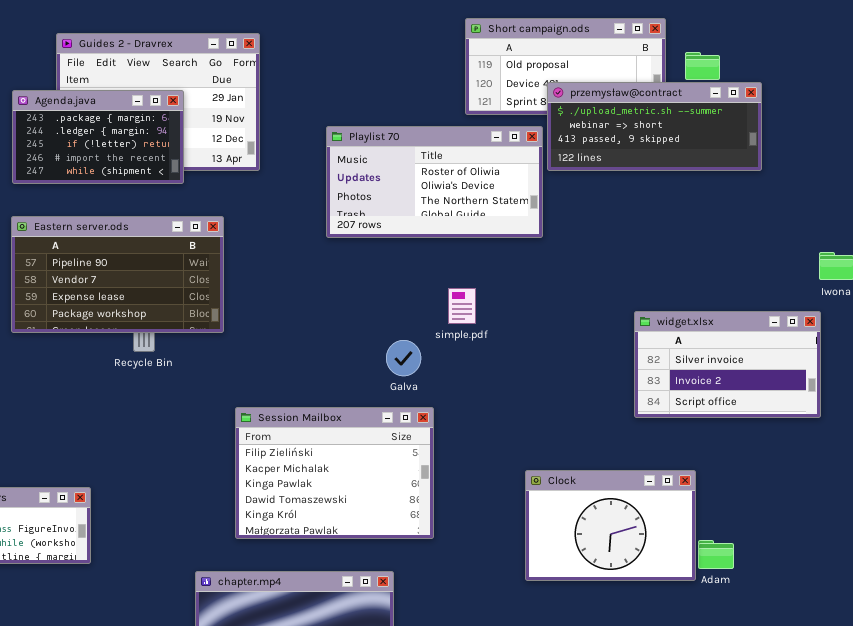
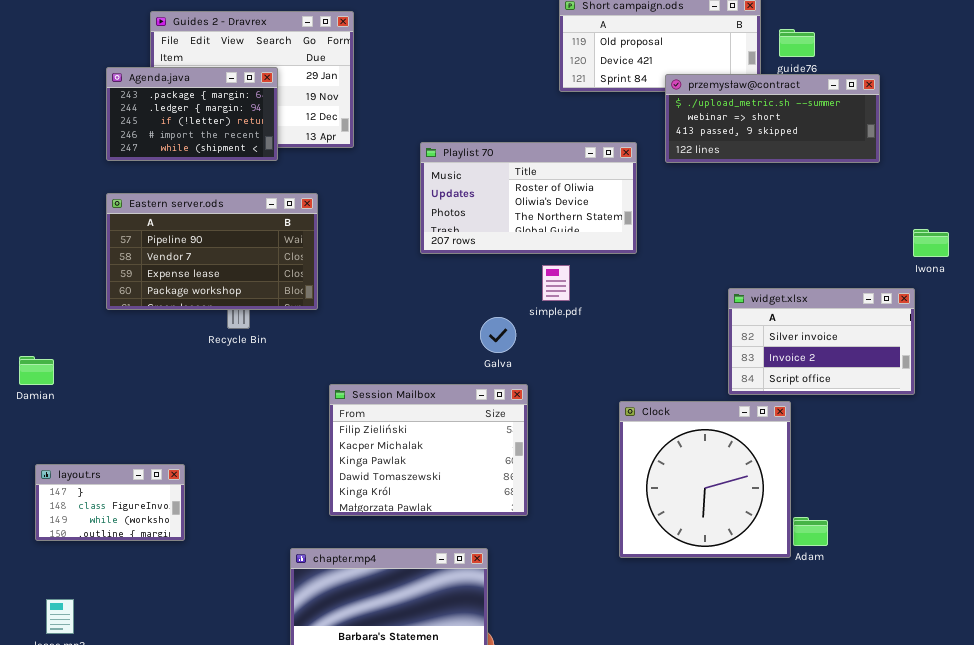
przemysław@contract: [547,82,762,171] -> [665,74,880,163], moved
Playlist 70: [326,126,543,238] -> [420,142,637,254], moved
Clock: [525,470,696,581] -> [619,401,791,558], resized

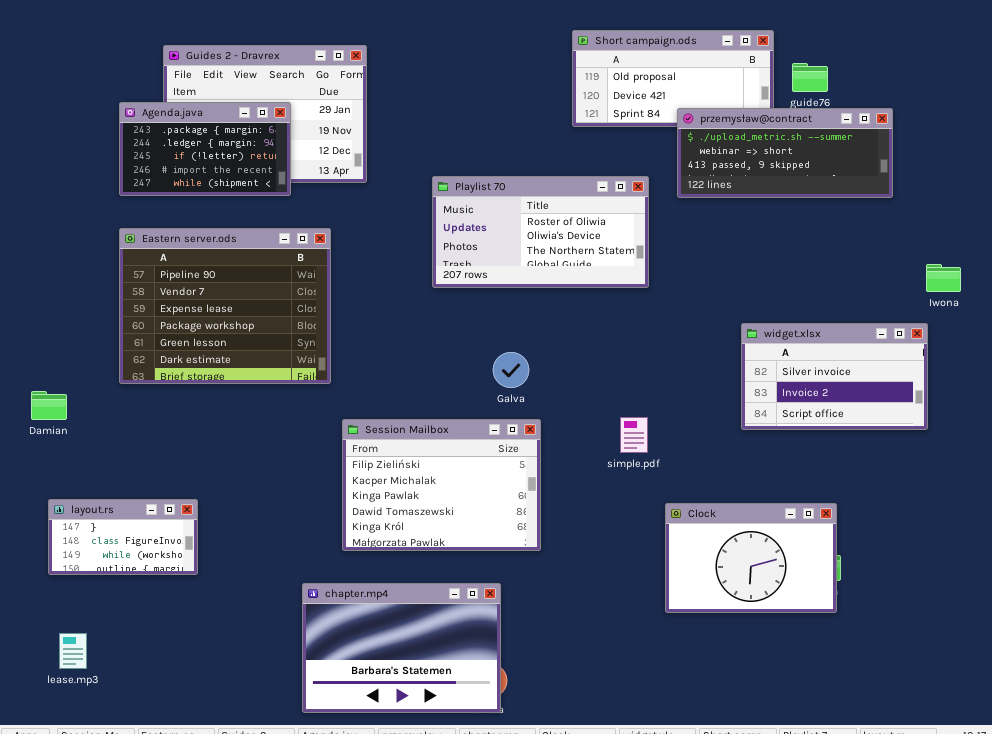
Eastern server.ods: [106,193,318,310] -> [119,228,331,384], resized
simple.pdf: [542,265,570,301] -> [620,417,648,453], moved
Clock: [619,401,791,558] -> [665,503,837,613], moved, resized

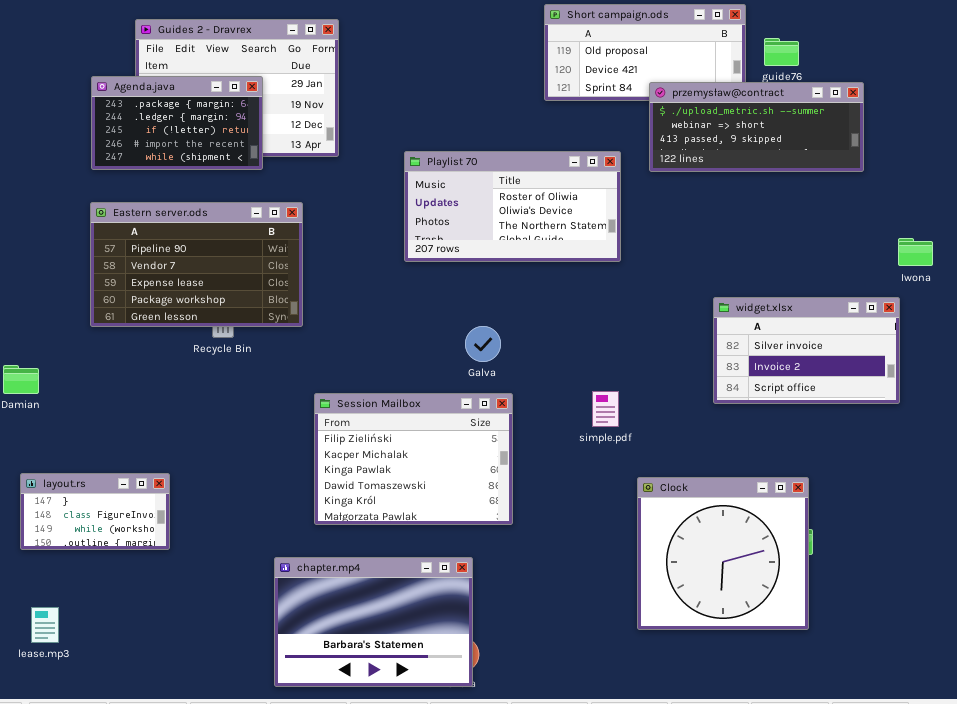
Eastern server.ods: [119,228,331,384] -> [90,202,303,327], resized
Clock: [665,503,837,613] -> [637,477,809,630], resized

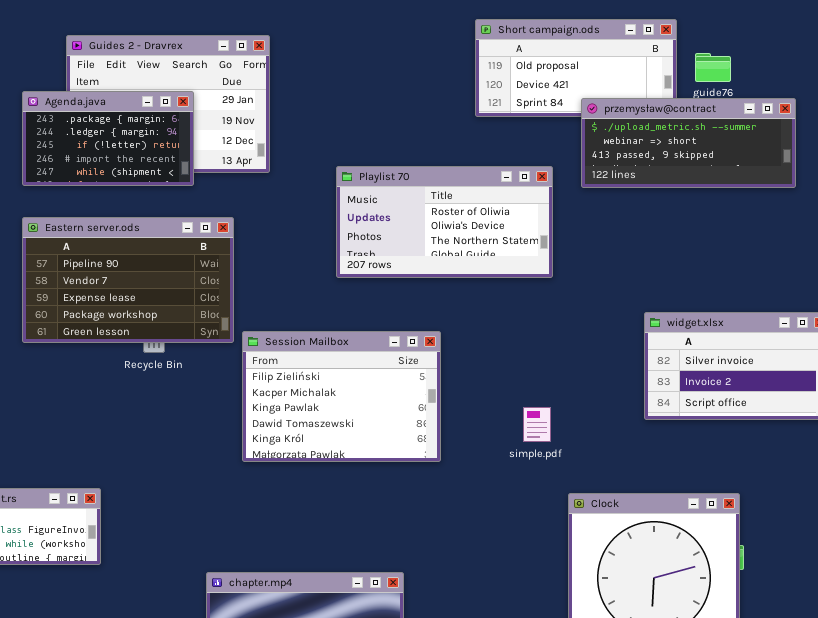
Session Mailbox: [314,393,513,525] -> [242,331,441,462], moved

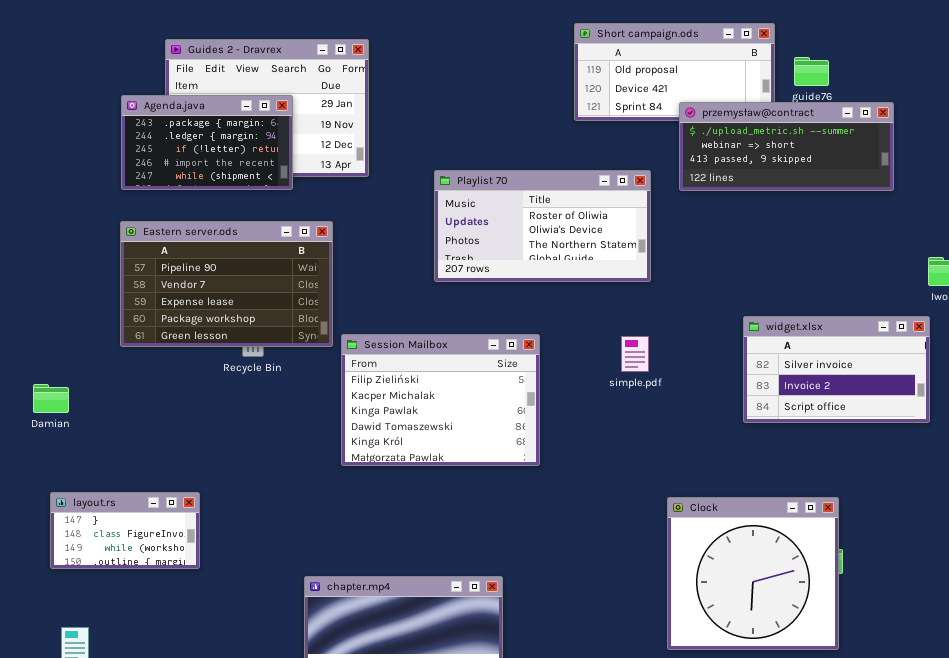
simple.pdf: [523,407,551,442] -> [621,336,649,372], moved

